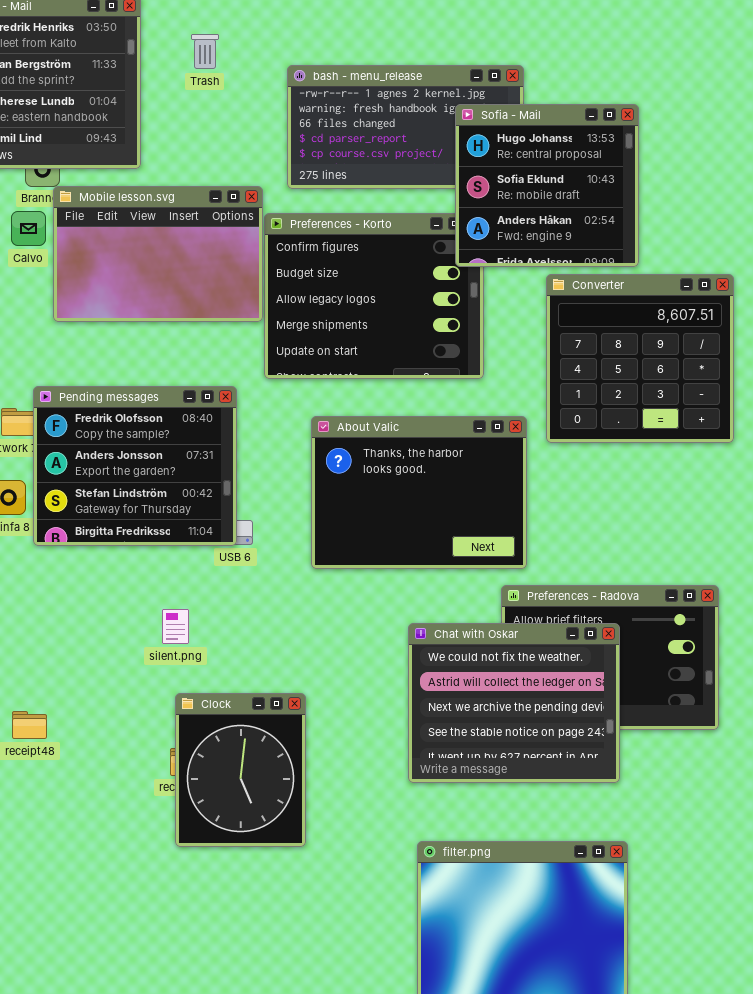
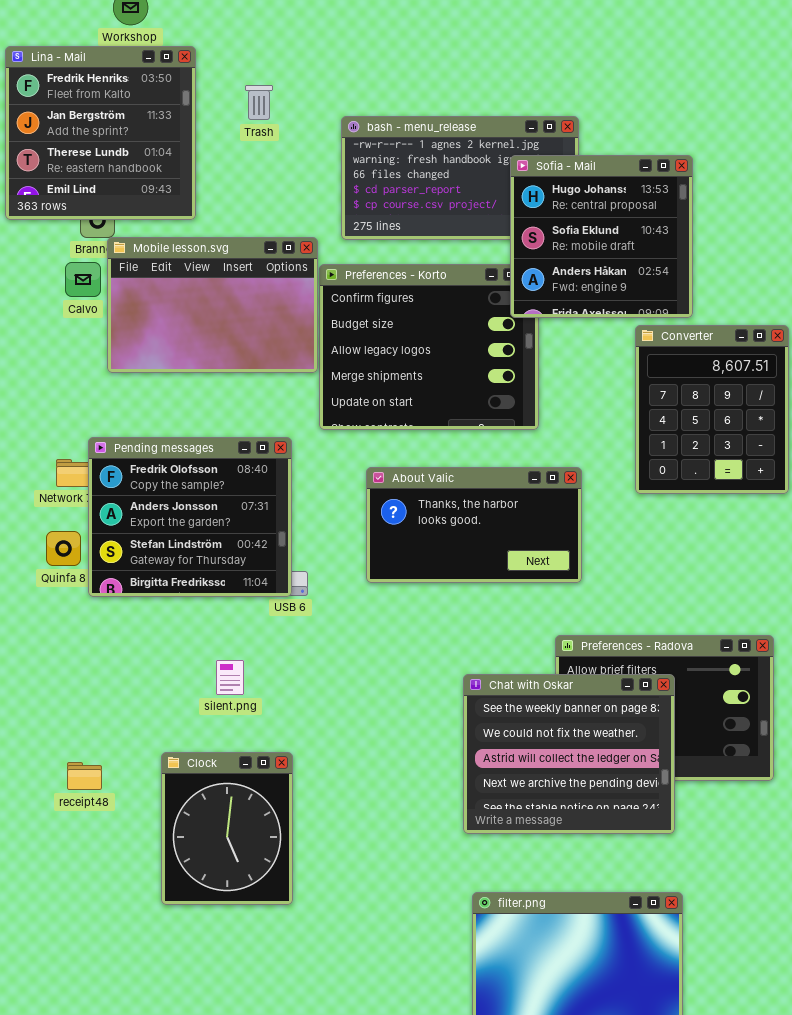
Converter: [546,274,734,443] -> [635,325,789,494], resized
About Valic: [311,416,527,569] -> [366,467,582,583], resized
Chat with Oskar: [408,623,620,783] -> [463,674,675,834], scrolled up 1 row
Clock: [175,693,306,847] -> [161,752,293,905], moved

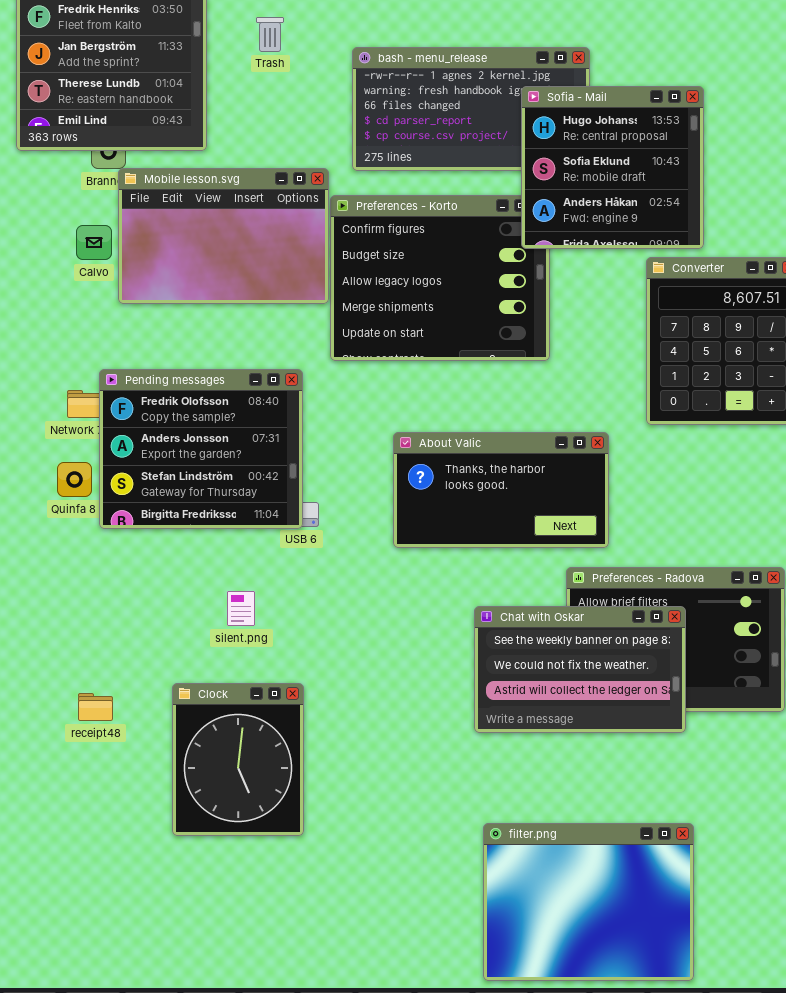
Calvo: [65,262,101,297] -> [76,225,112,260], moved
About Valic: [366,467,582,583] -> [393,432,609,548], moved
Chat with Oskar: [463,674,675,834] -> [474,606,686,733], resized

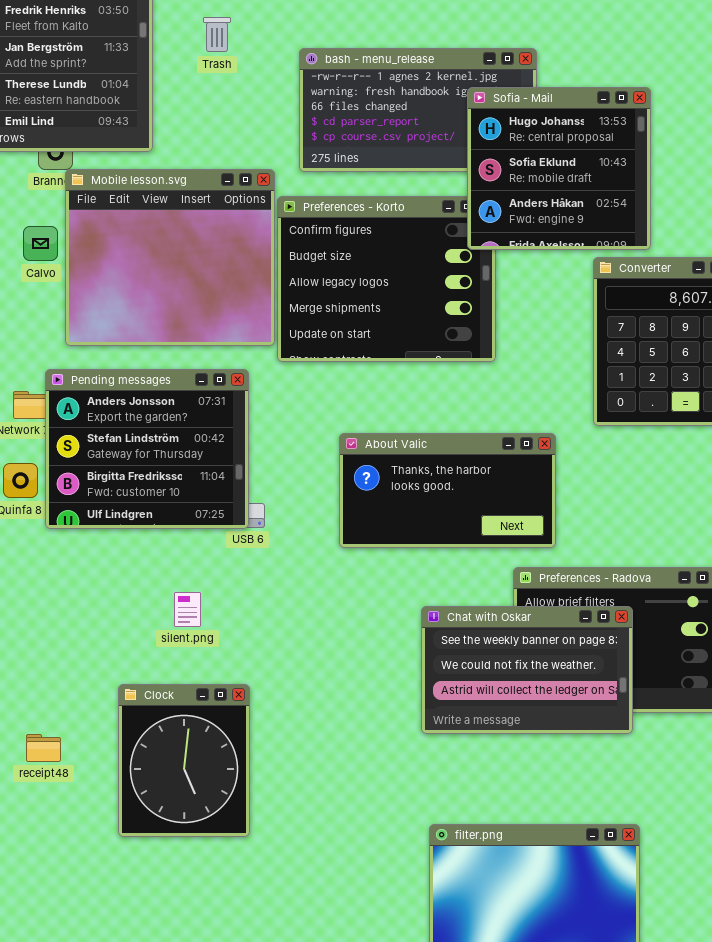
Mobile lesson.svg: [118,168,329,304] -> [65,169,275,346], resized
Pending messages: [99,369,303,529] -> [45,369,249,529], scrolled down 1 row
receipt48: [78,693,113,721] -> [26,734,61,762], moved

